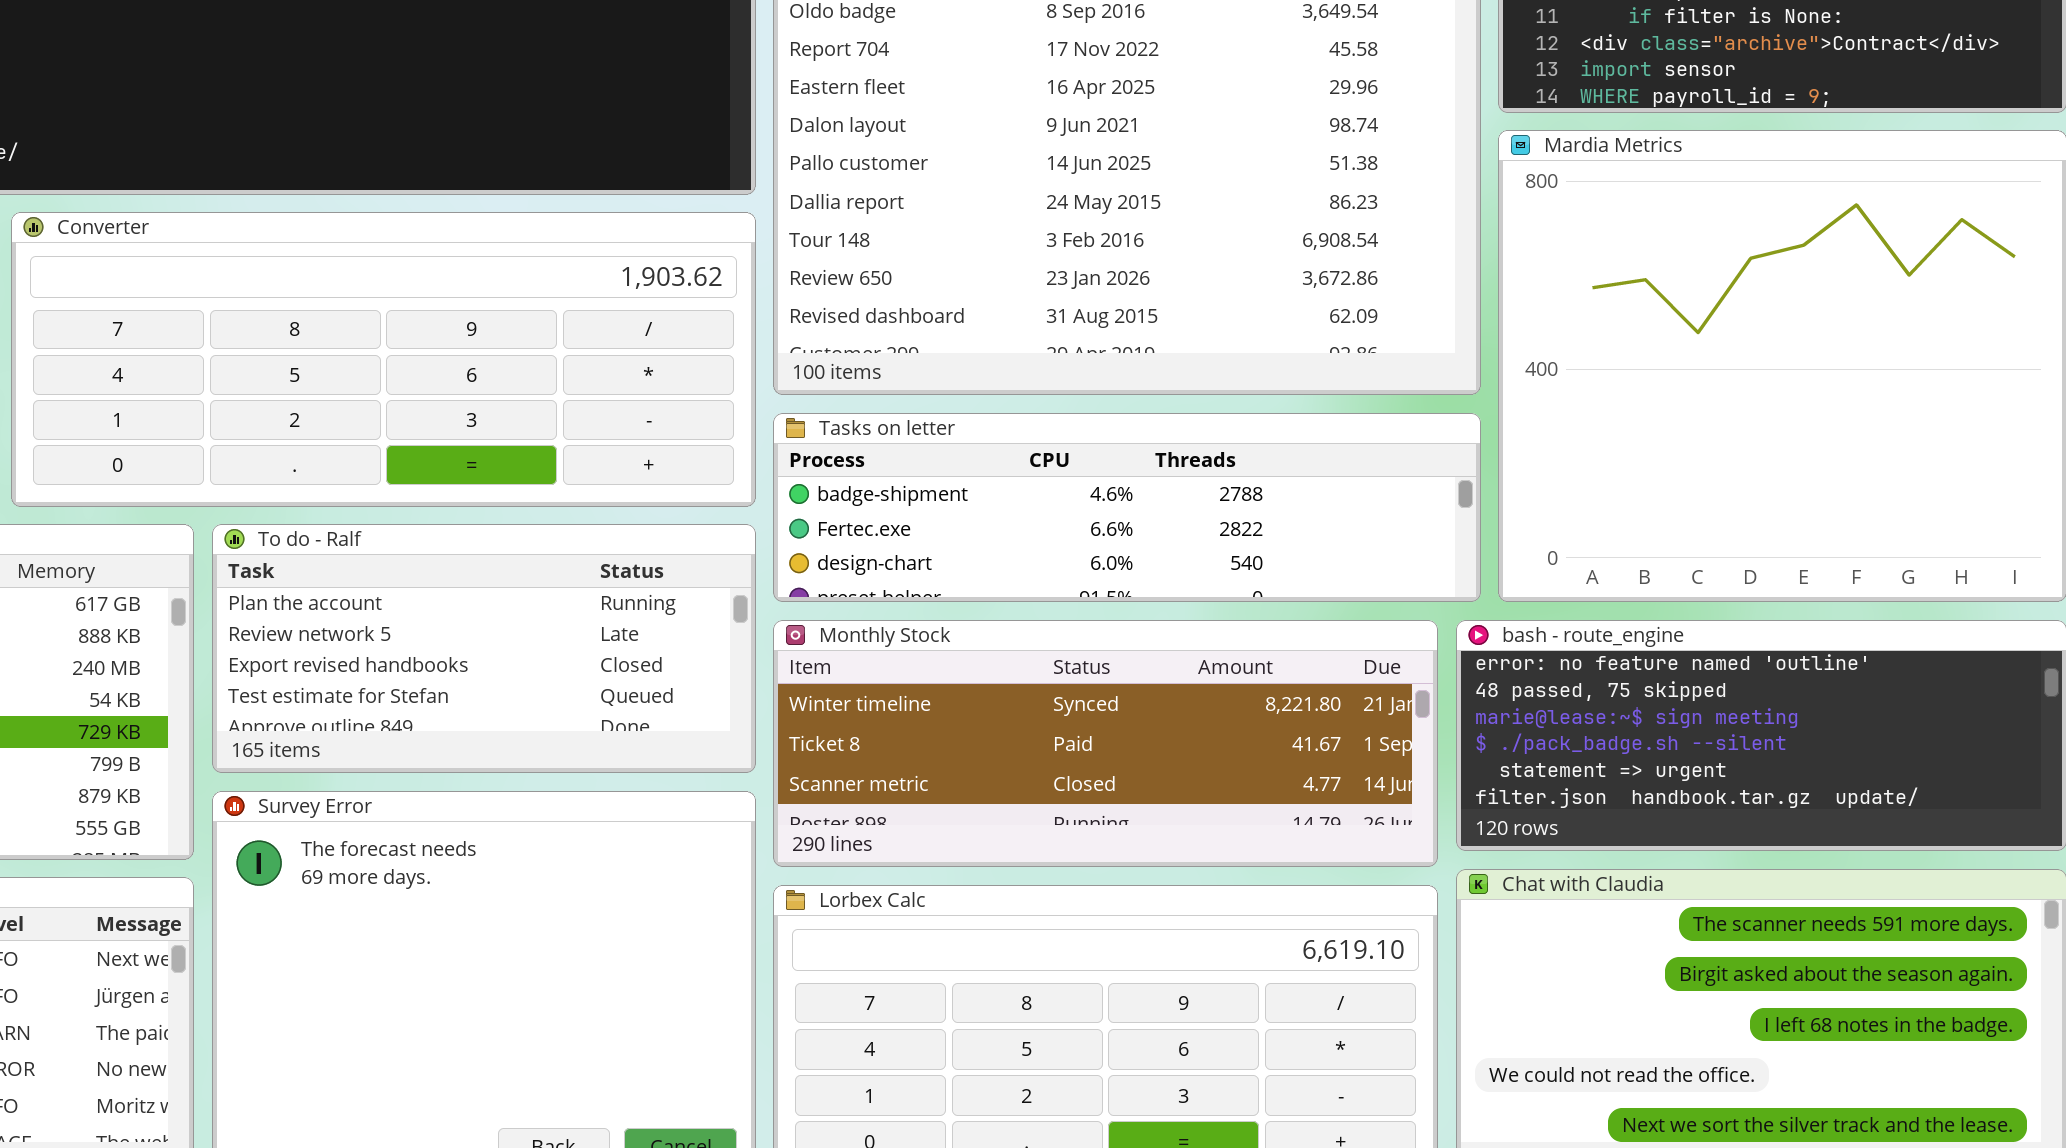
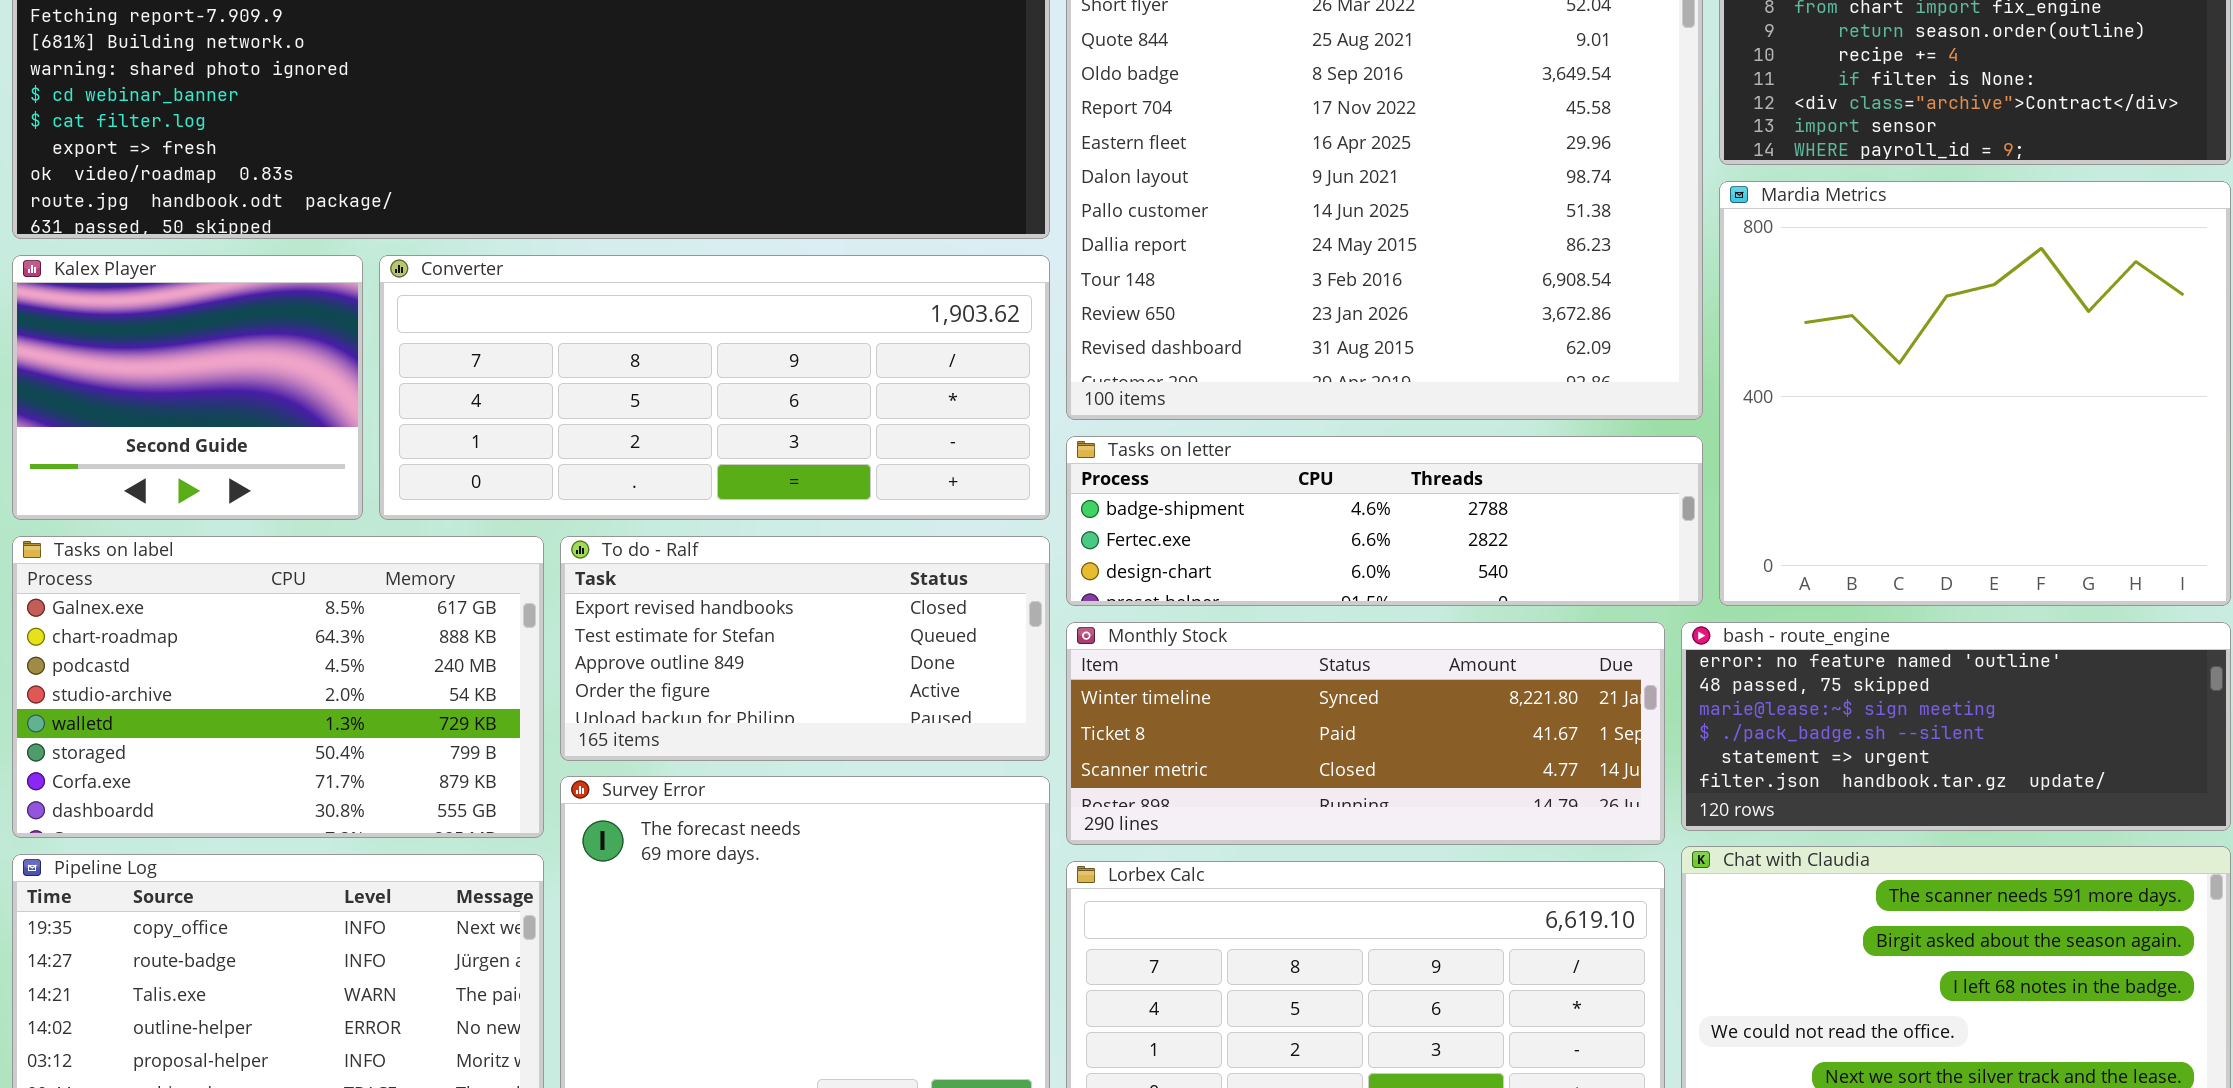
To do - Ralf: [212,524,756,773] -> [560,536,1050,761], scrolled down 2 rows

